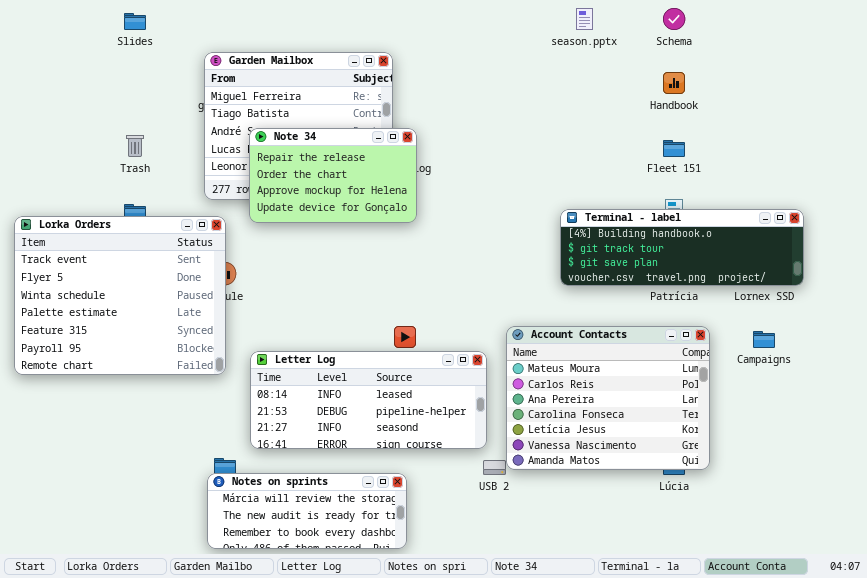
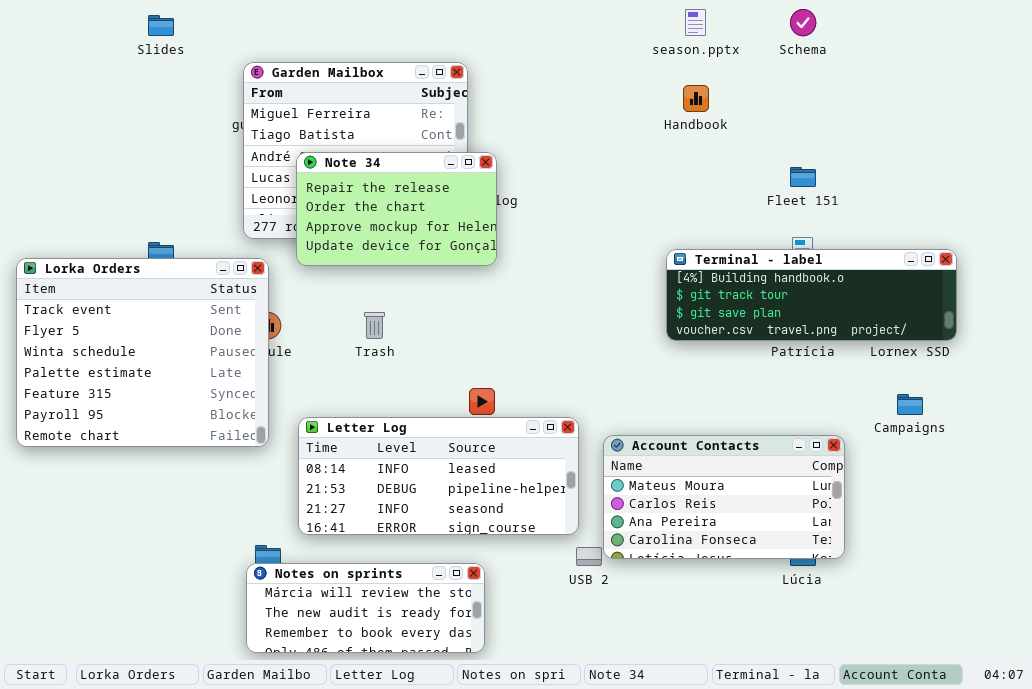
Handbook: [663,72,685,94] -> [683,85,709,112], moved
Trash: [126,135,144,157] -> [364,312,385,339], moved
Account Contacts: [506,326,710,470] -> [603,435,845,559], resized

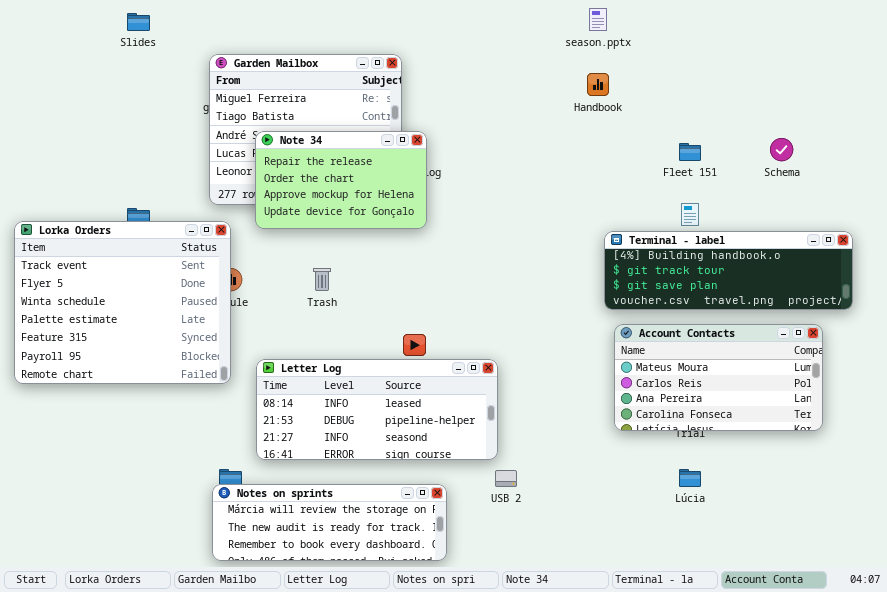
Schema: [790,9,816,36] -> [770,138,793,161], moved
Terminal - label: [666,249,957,341] -> [604,231,853,310], moved
Account Contacts: [603,435,845,559] -> [614,324,823,431], moved
Notes on sprints: [246,563,485,653] -> [212,484,447,561], resized

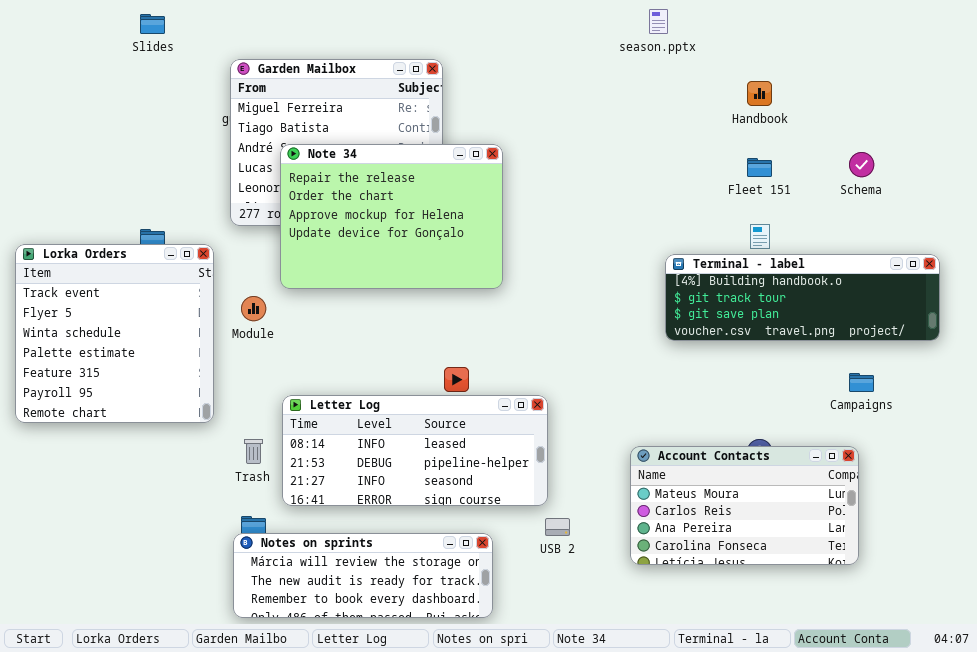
Handbook: [587,73,609,96] -> [747,81,772,106], moved
Note 34: [255,131,427,229] -> [280,144,503,289], resized
Lorka Orders: [14,221,231,384] -> [15,244,214,423], resized
Trash: [313,268,331,291] -> [244,439,263,464], moved
Account Contacts: [614,324,823,431] -> [630,446,859,565], moved

